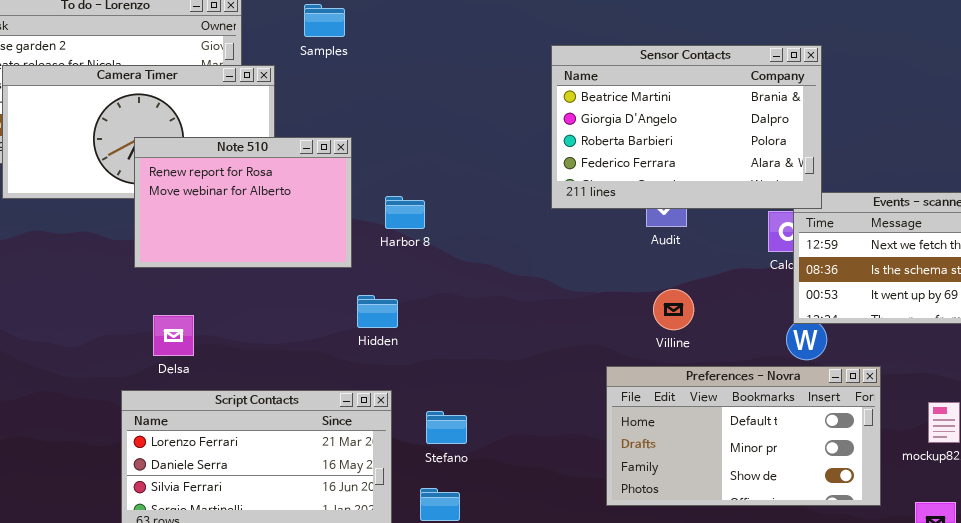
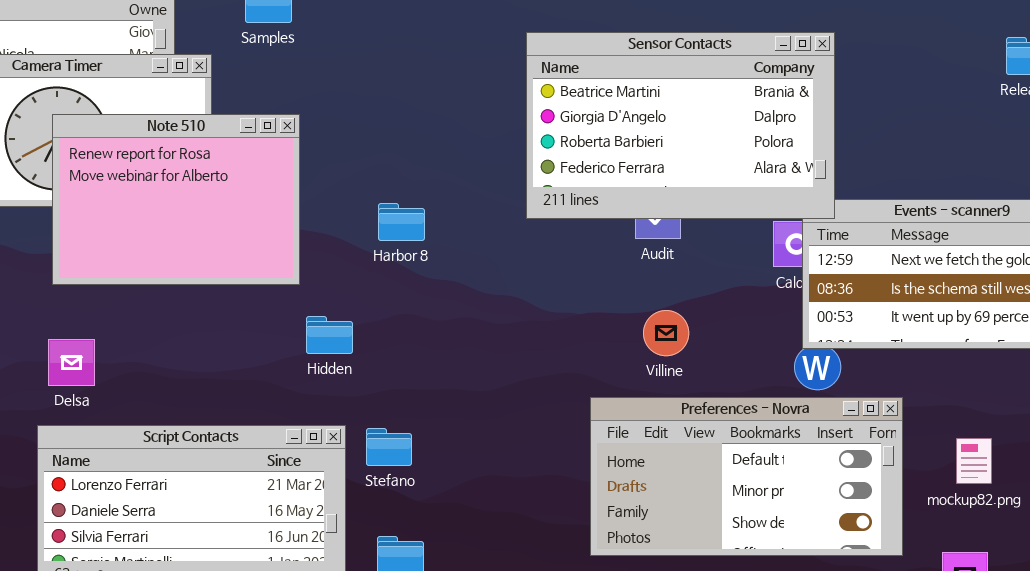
Note 510: [134,137,352,268] -> [52,114,300,285], resized
Harbor 8: [385,196,425,229] -> [378,203,425,241], moved
Delsa: [153,315,194,356] -> [48,339,95,386], moved
Stefano: [426,411,467,444] -> [366,428,412,466], moved

